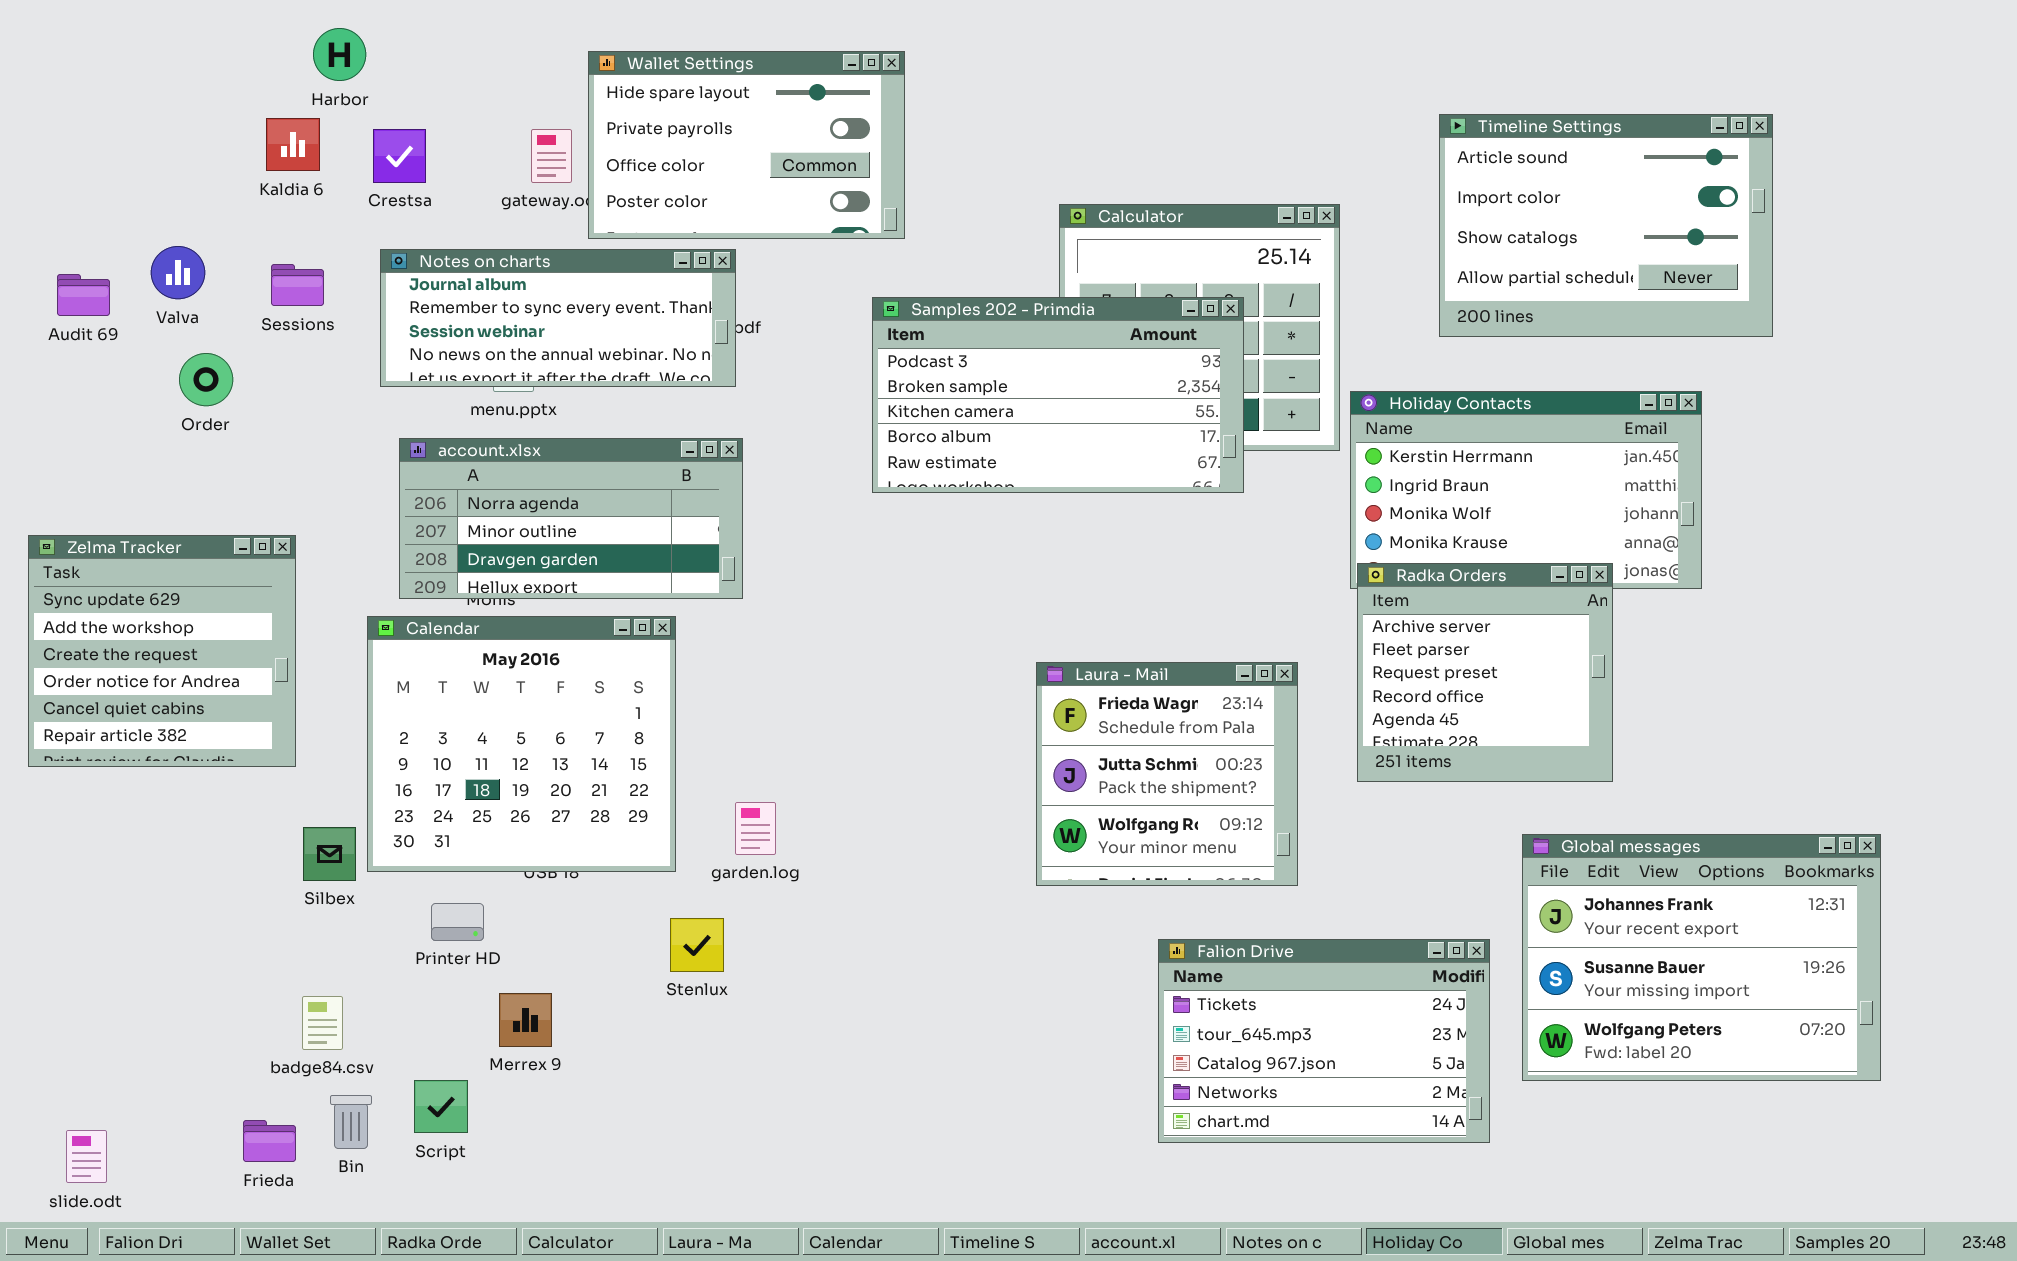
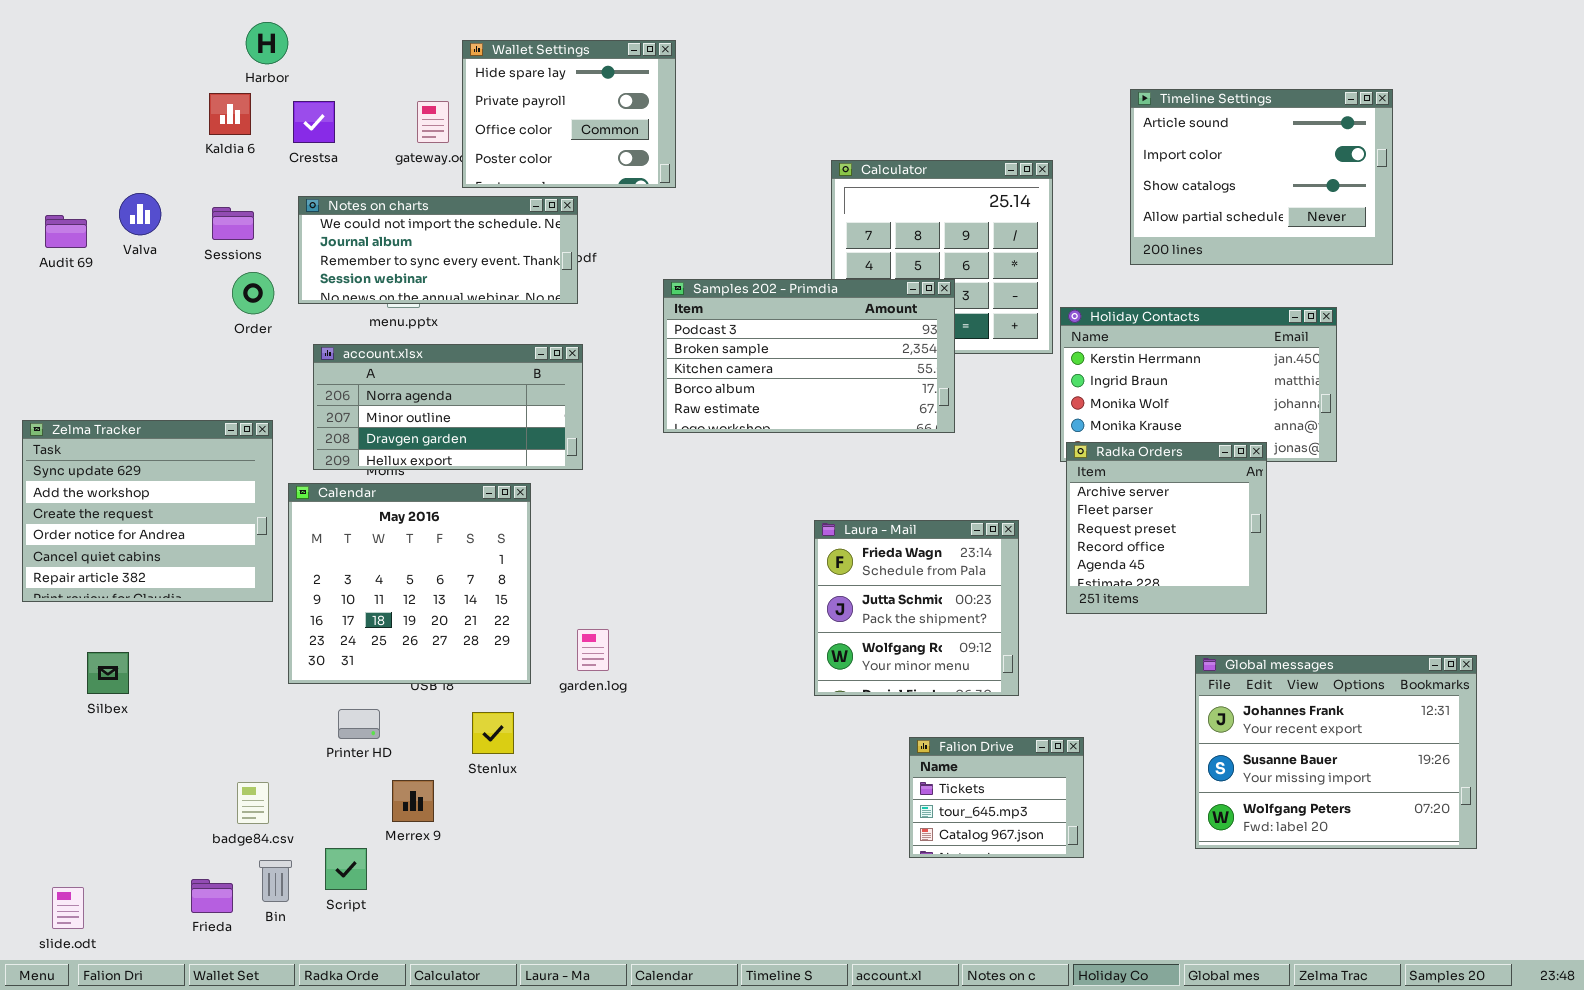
Wallet Settings: [588,51,905,239] -> [462,40,676,188], resized
Notes on charts: [380,249,736,387] -> [298,196,578,304], scrolled up 1 row
Samples 202 - Primdia: [872,297,1244,493] -> [663,279,955,433], moved
Order: [179,353,233,406] -> [232,272,274,314], moved
Zelma Tracker: [28,535,296,767] -> [22,420,273,602], resized
Silbex: [303,827,356,881] -> [87,652,129,694], moved
Stenlux: [670,918,724,972] -> [472,712,514,754], moved
Falion Drive: [1158,939,1490,1143] -> [909,737,1084,858], resized

